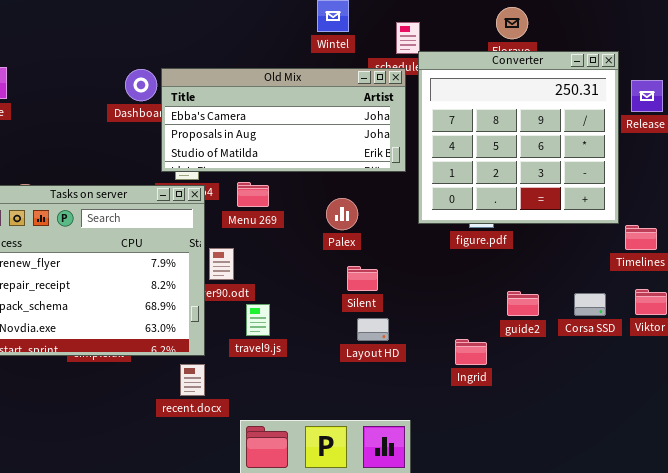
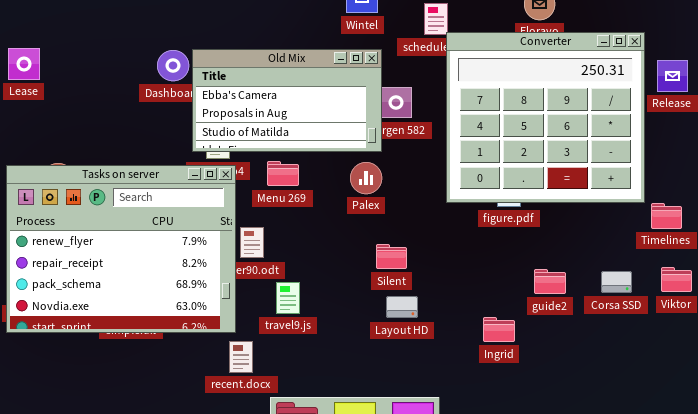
Old Mix: [161,68,406,172] -> [192,49,382,152], resized
Palex: [326,198,358,230] -> [350,162,382,194], moved
recent.docx: [180,364,205,396] -> [229,341,253,373], moved

